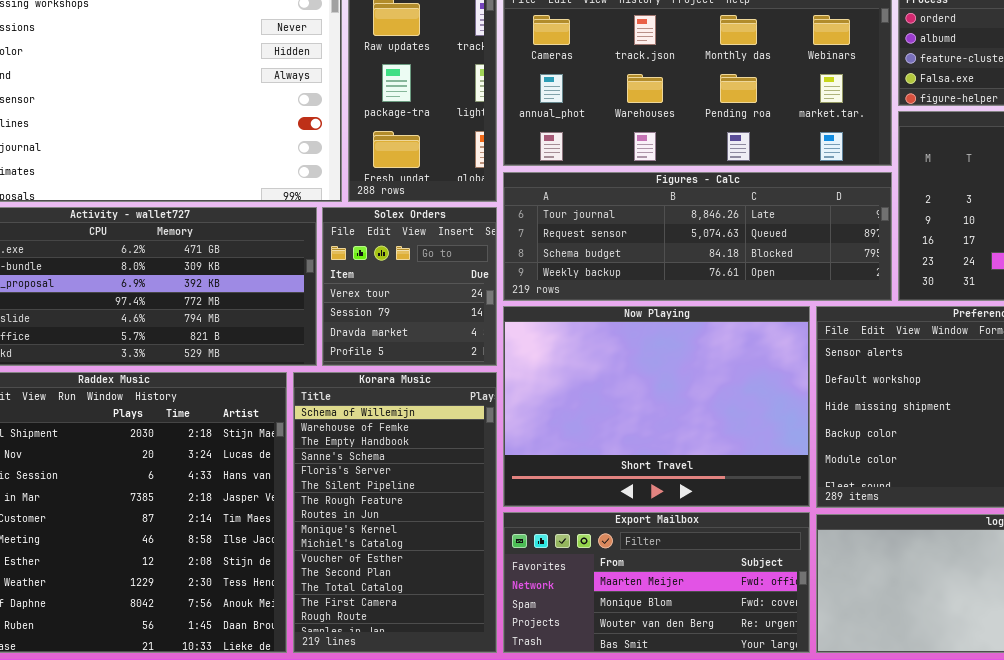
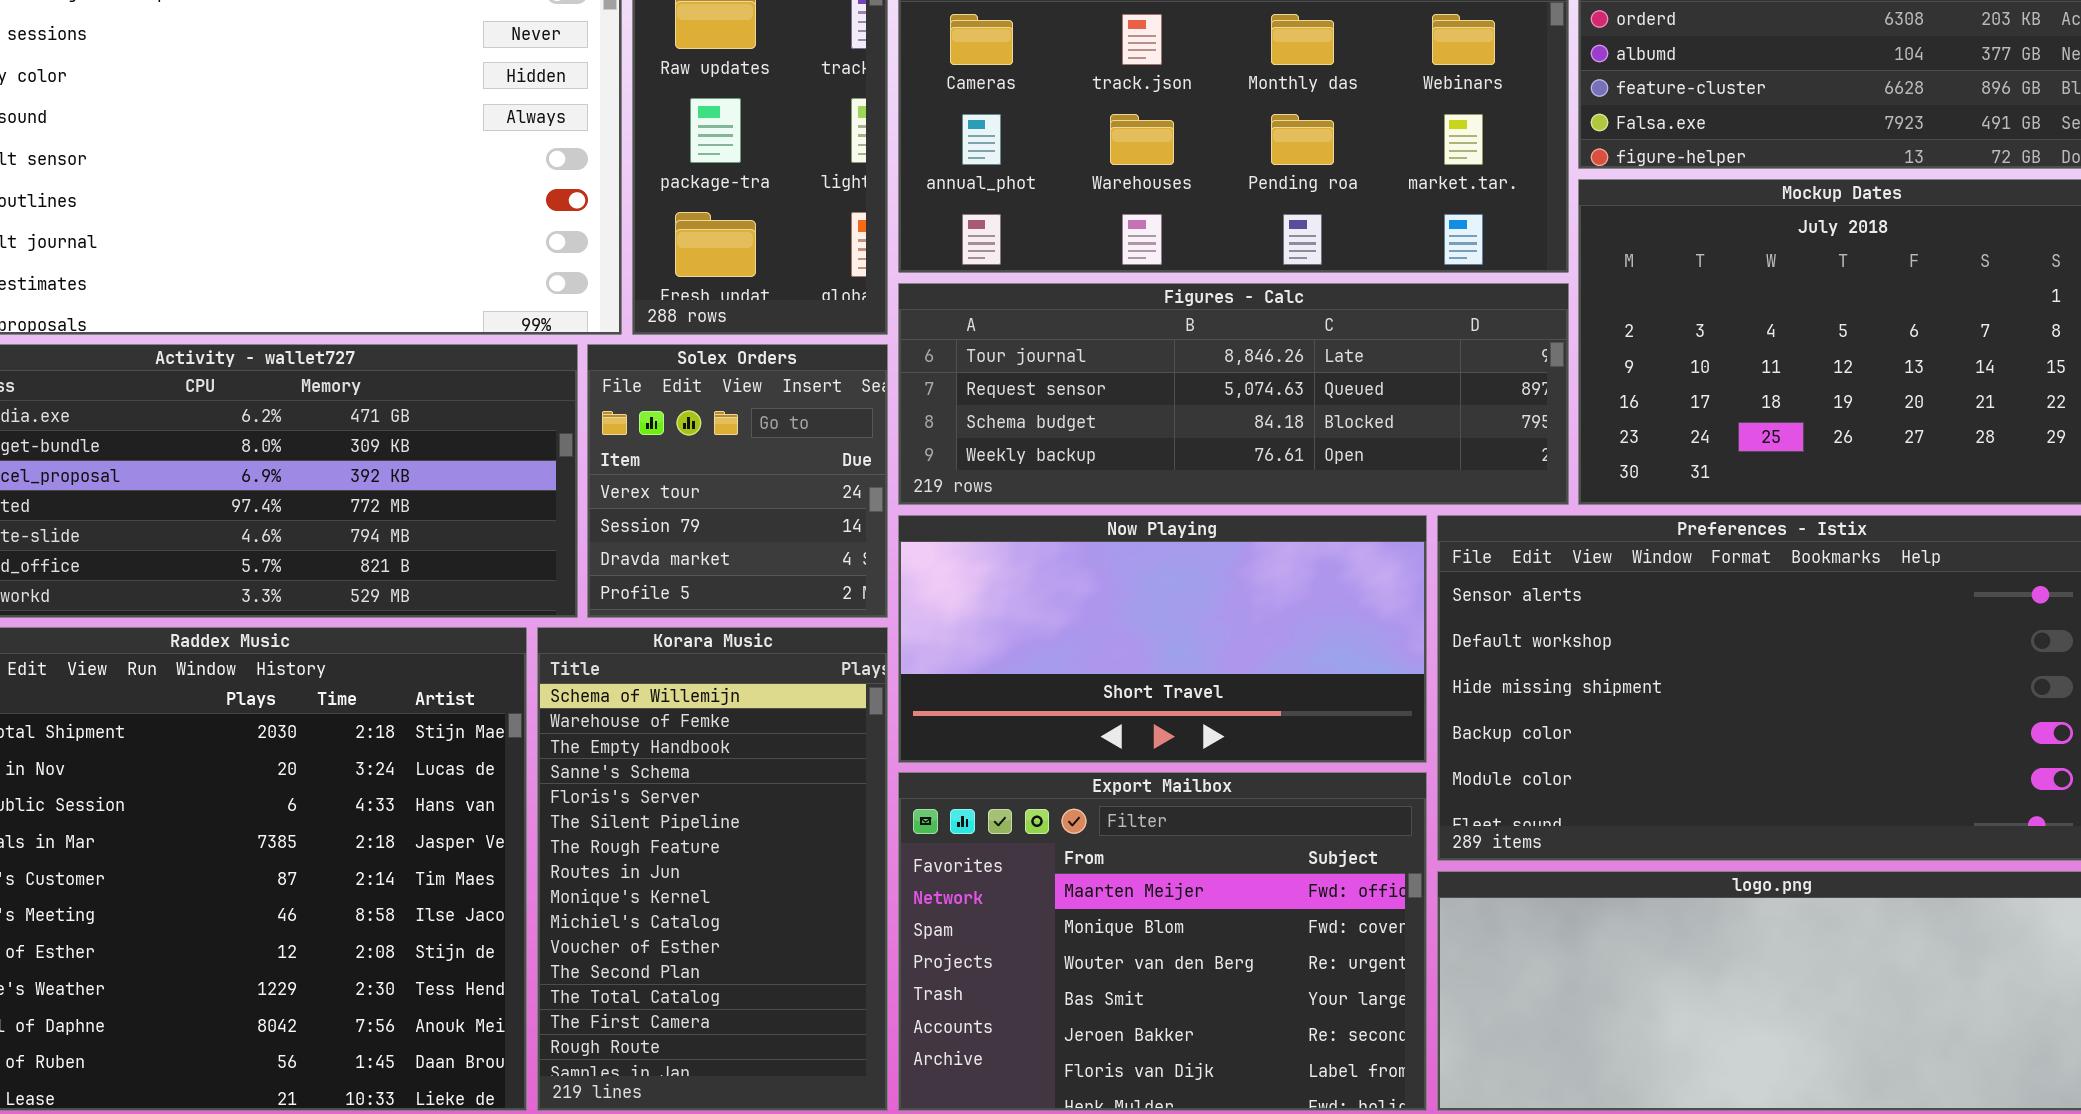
Now Playing: [503,306,810,507] -> [898,515,1427,763], resized
Export Mailbox: [503,512,810,653] -> [898,772,1427,1111], resized

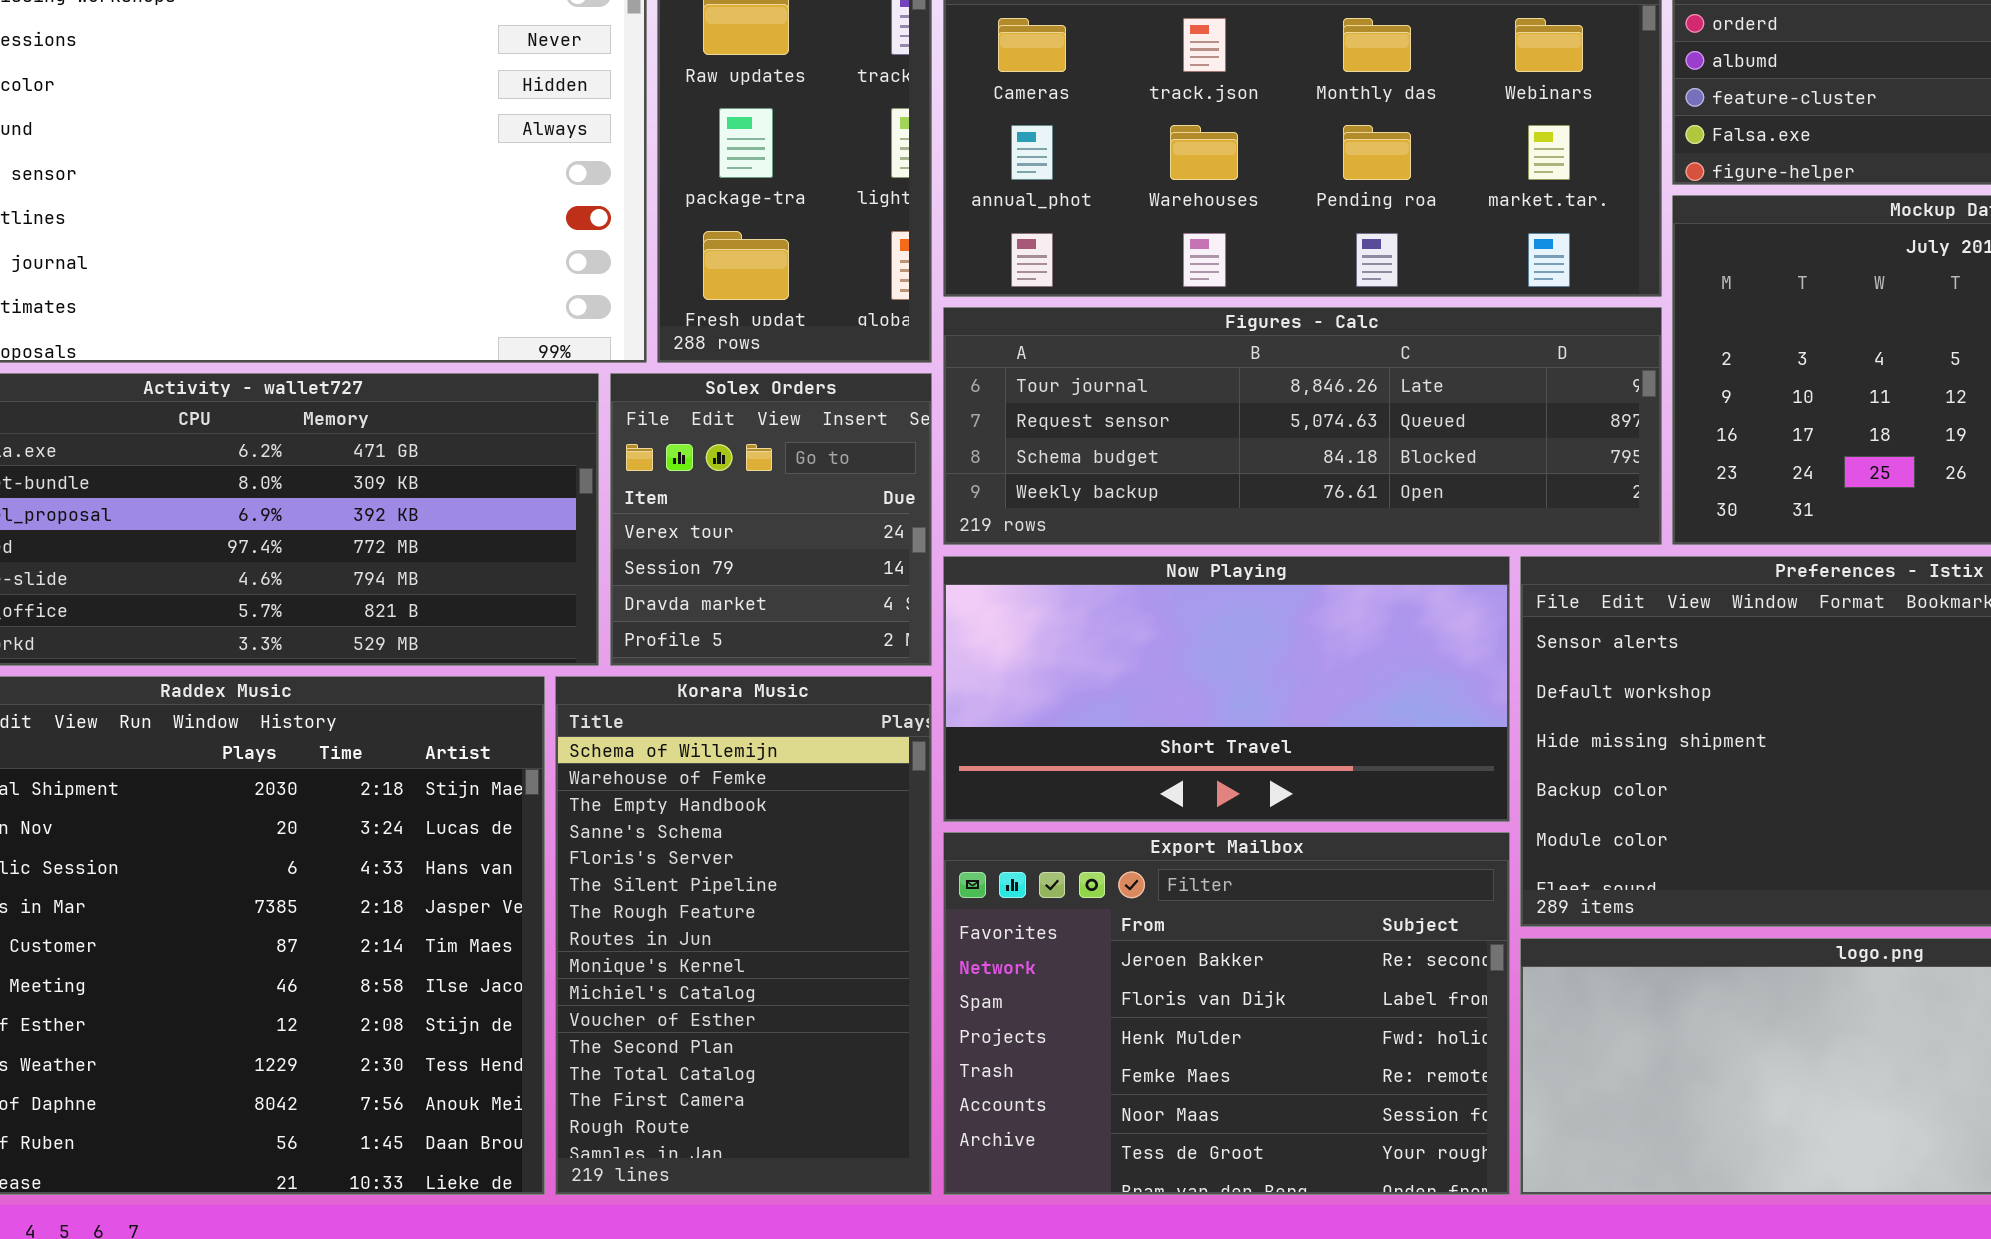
Export Mailbox: [898,772,1427,1111] -> [943,832,1510,1195], scrolled down 4 rows

